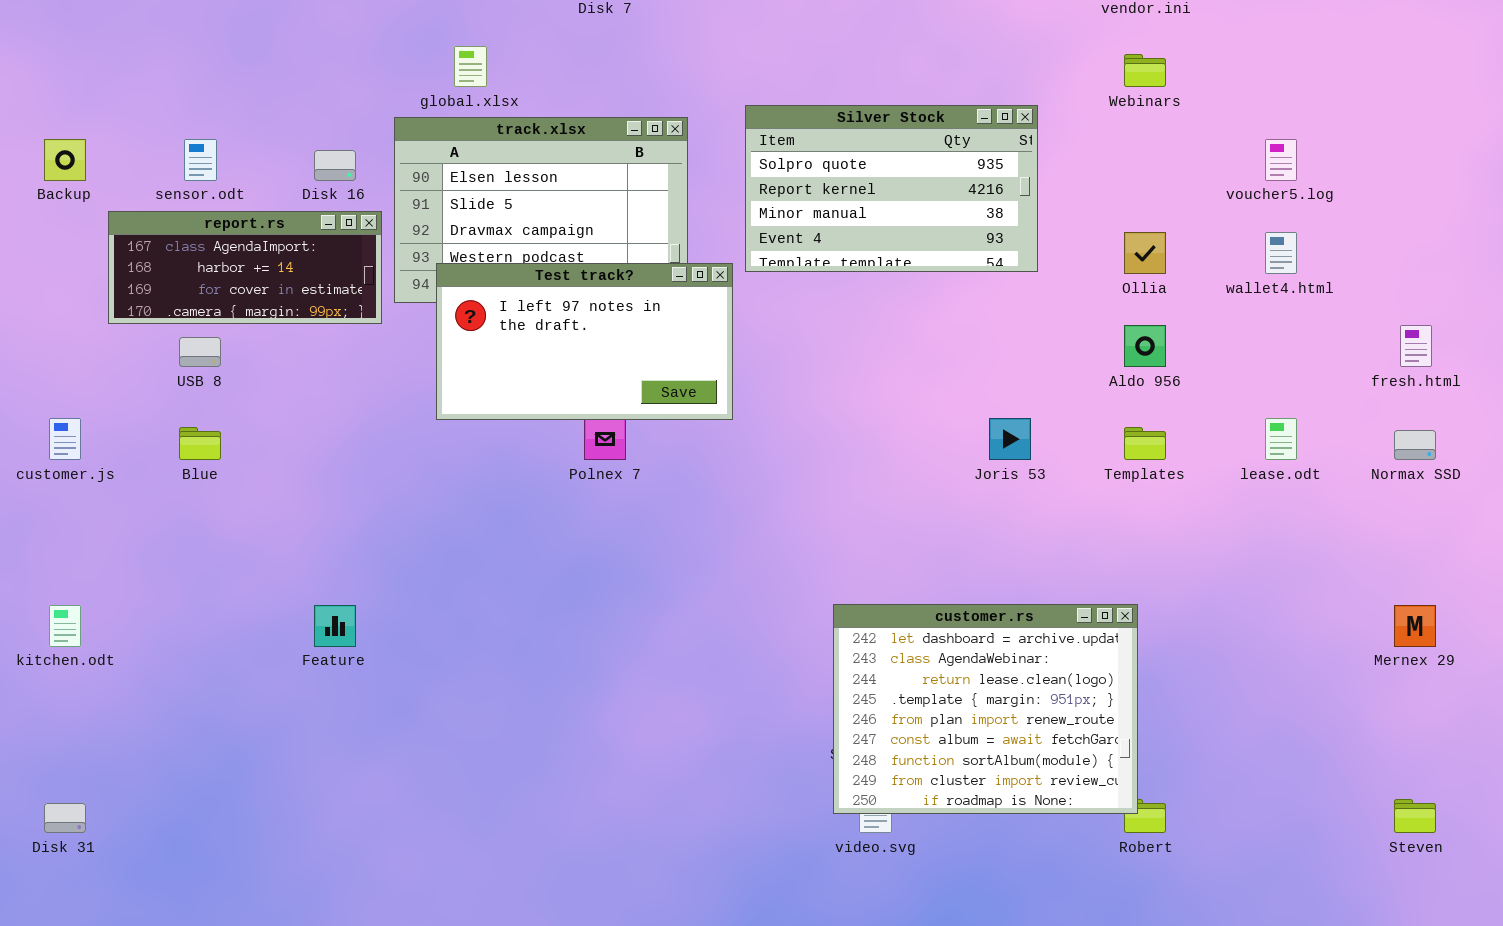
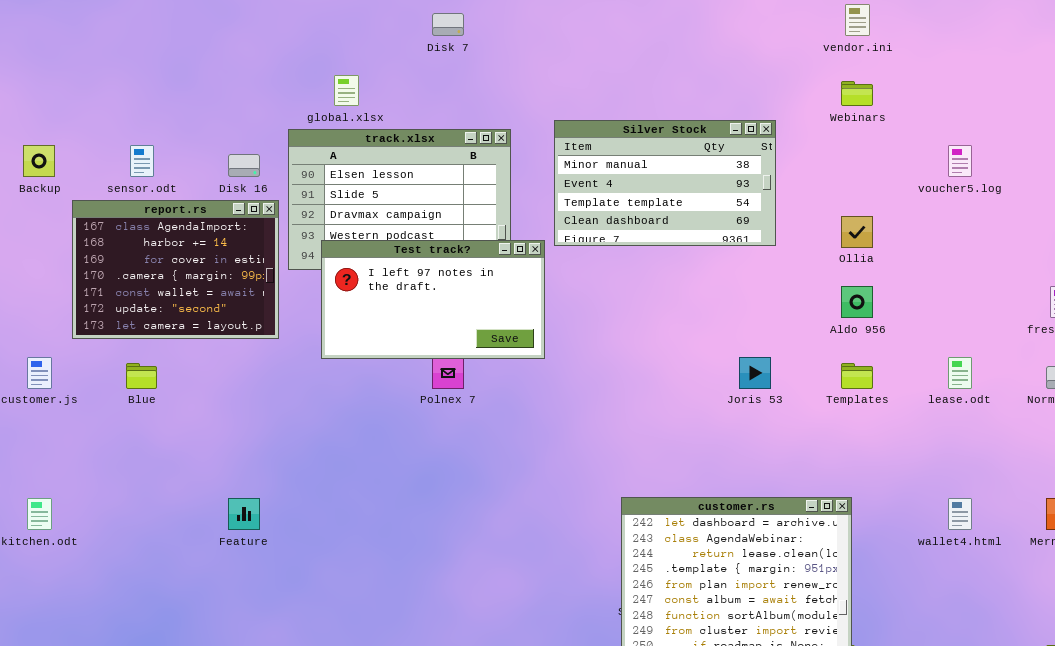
Silver Stock: [745,105,1038,272] -> [554,120,776,246], scrolled down 2 rows
report.rs: [108,211,382,324] -> [72,200,279,339], resized
wallet4.html: [1265,232,1297,274] -> [948,498,972,530], moved

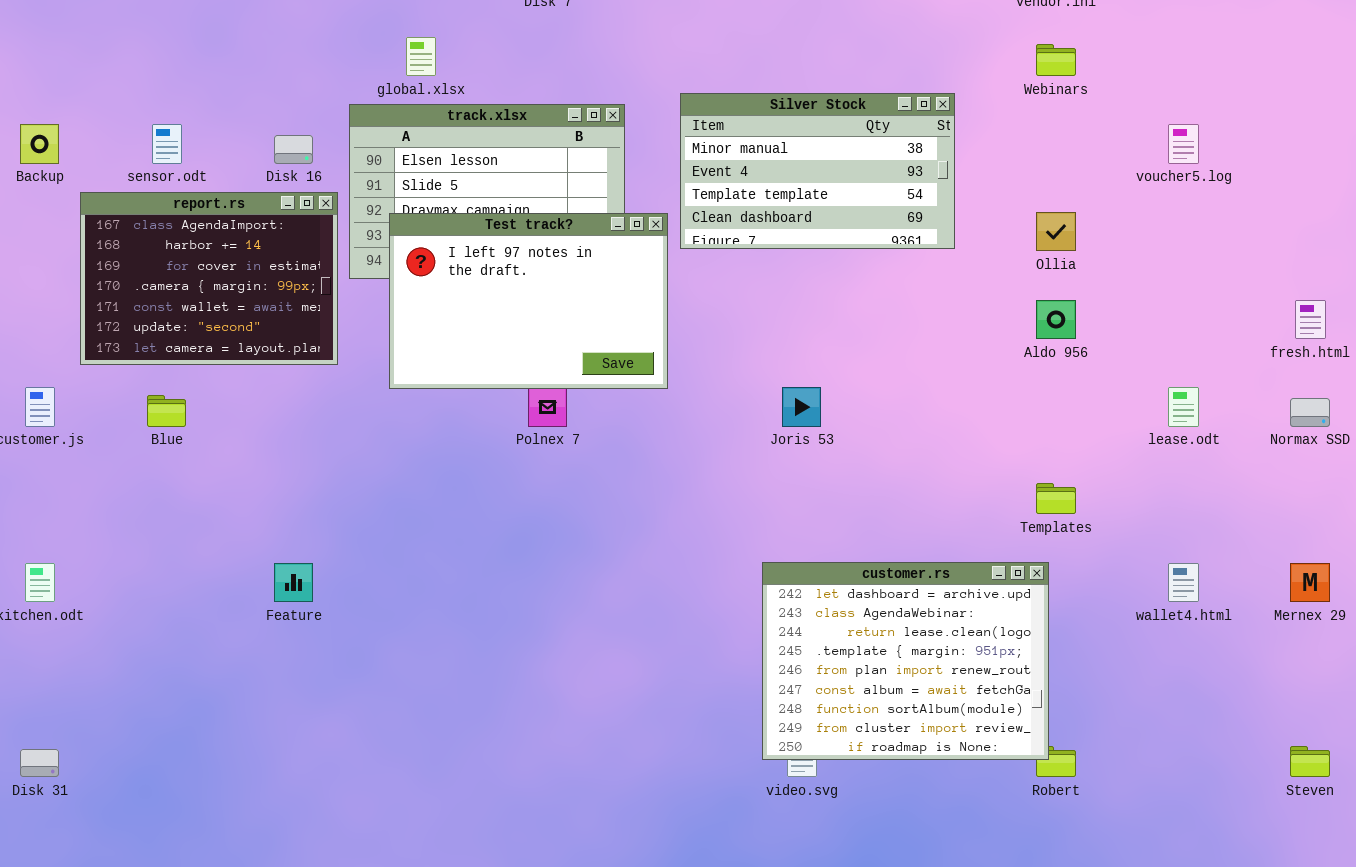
Test track?: [321,240,545,359] -> [389,213,668,389], resized
Joris 53: [739,357,771,389] -> [782,387,821,427], moved
Templates: [841,363,873,389] -> [1036,483,1076,514], moved

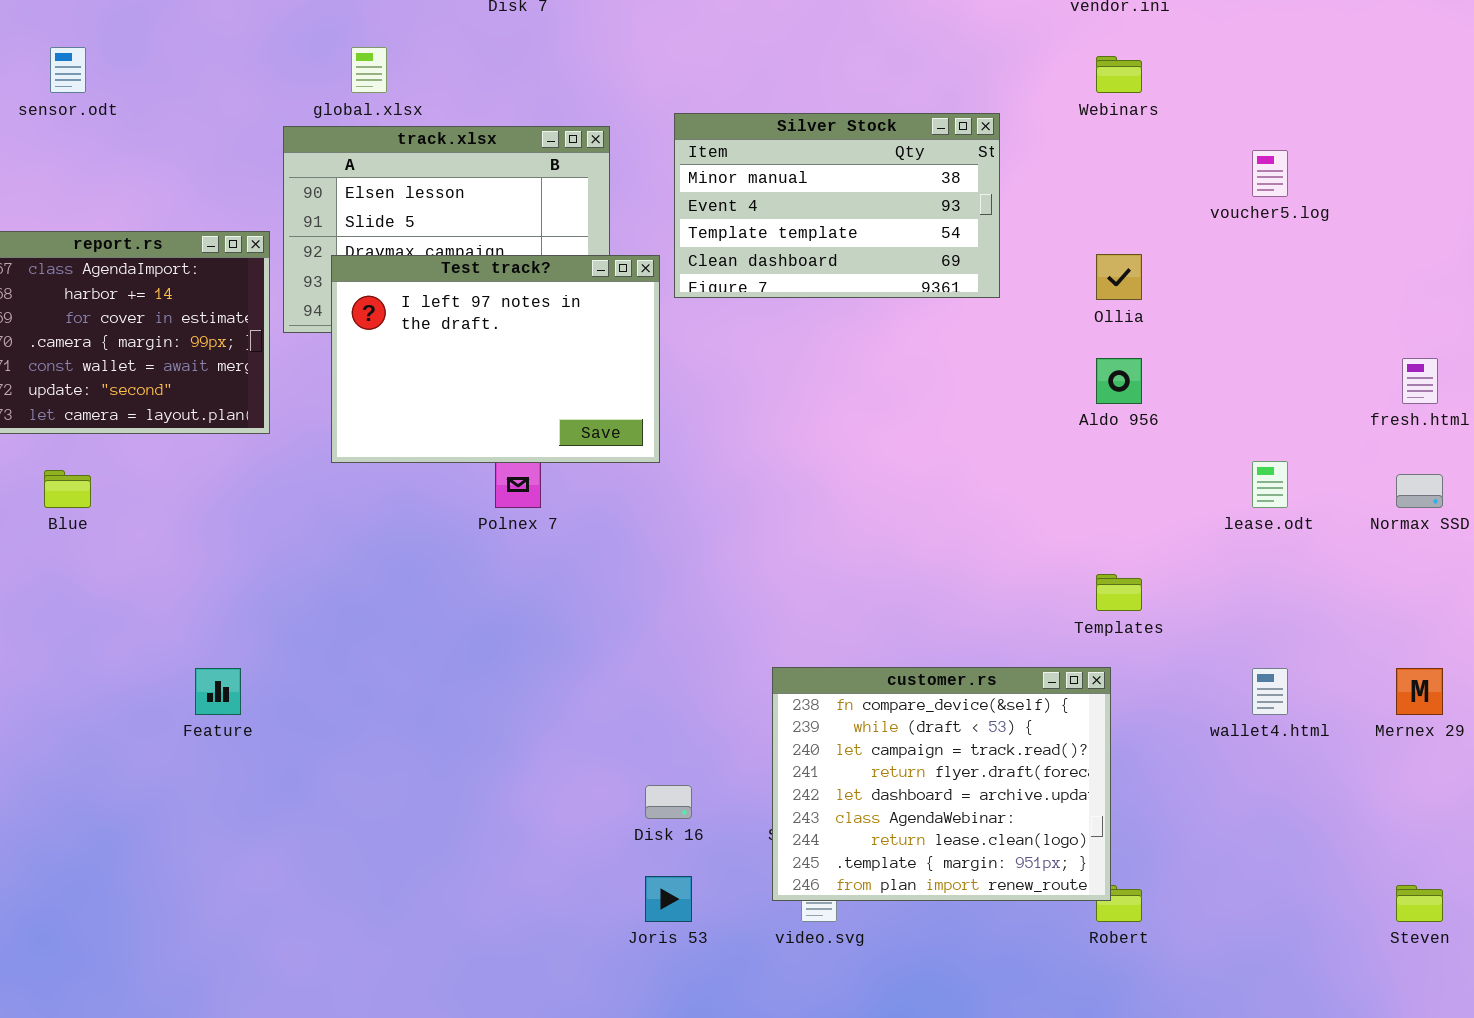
sensor.odt: [152,124,182,164] -> [50,47,86,93], moved
Disk 16: [274,135,313,164] -> [645,785,692,819], moved
Joris 53: [782,387,821,427] -> [645,876,692,922], moved
customer.rs: [762,562,1049,760] -> [772,667,1111,901], scrolled up 4 rows

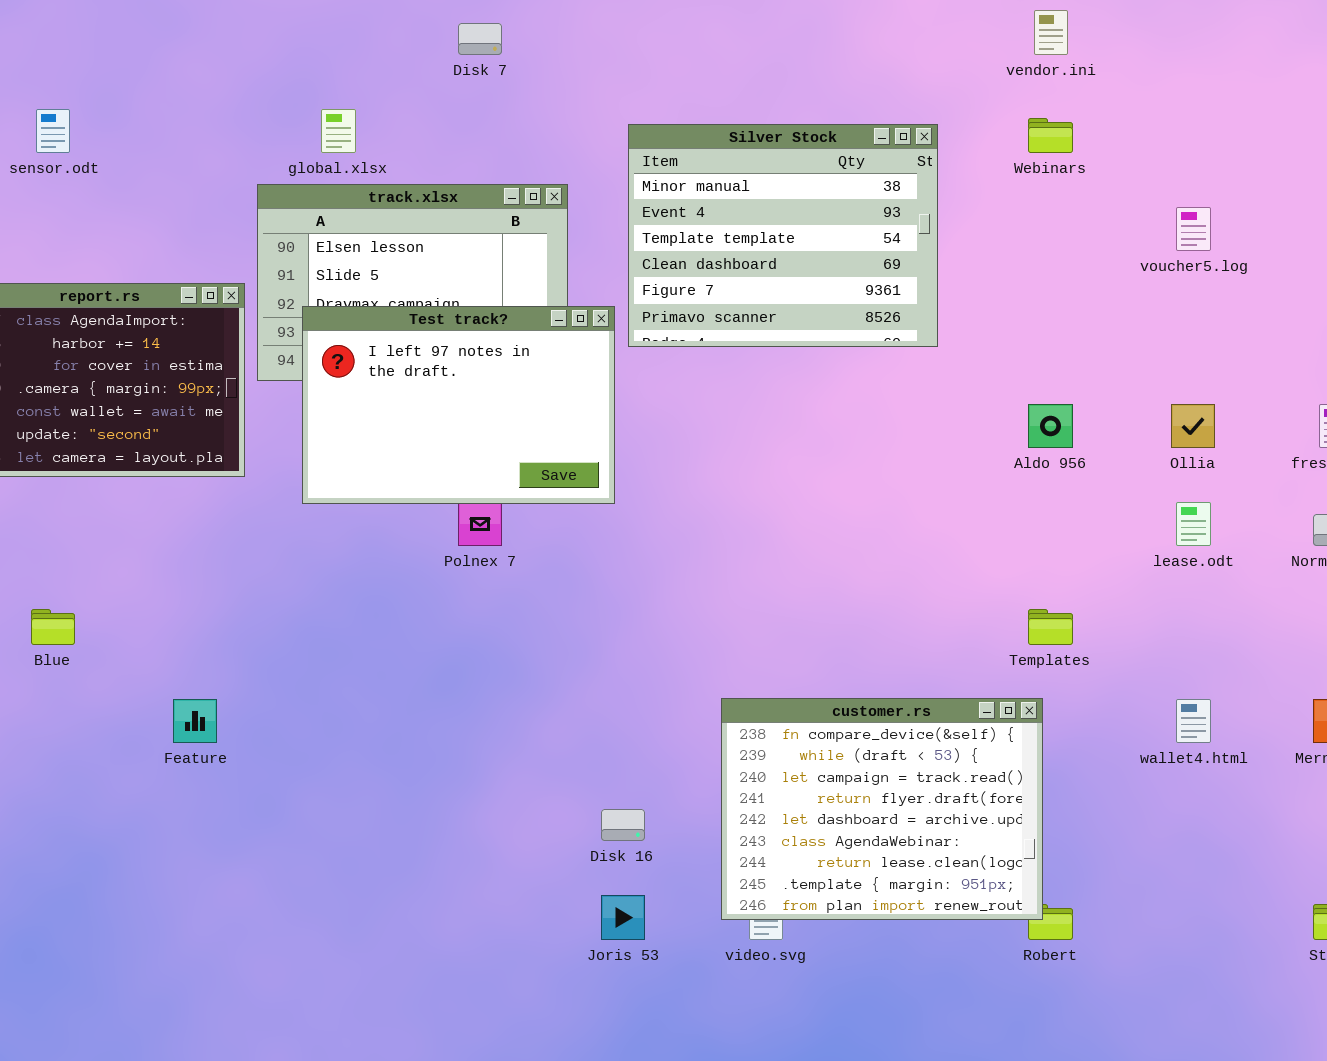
Silver Stock: [674,113,1000,298] -> [628,124,938,347], resized
Ollia: [1096,254,1142,300] -> [1171,404,1215,448], moved
Blue: [44,470,91,508] -> [31,609,75,645], moved

